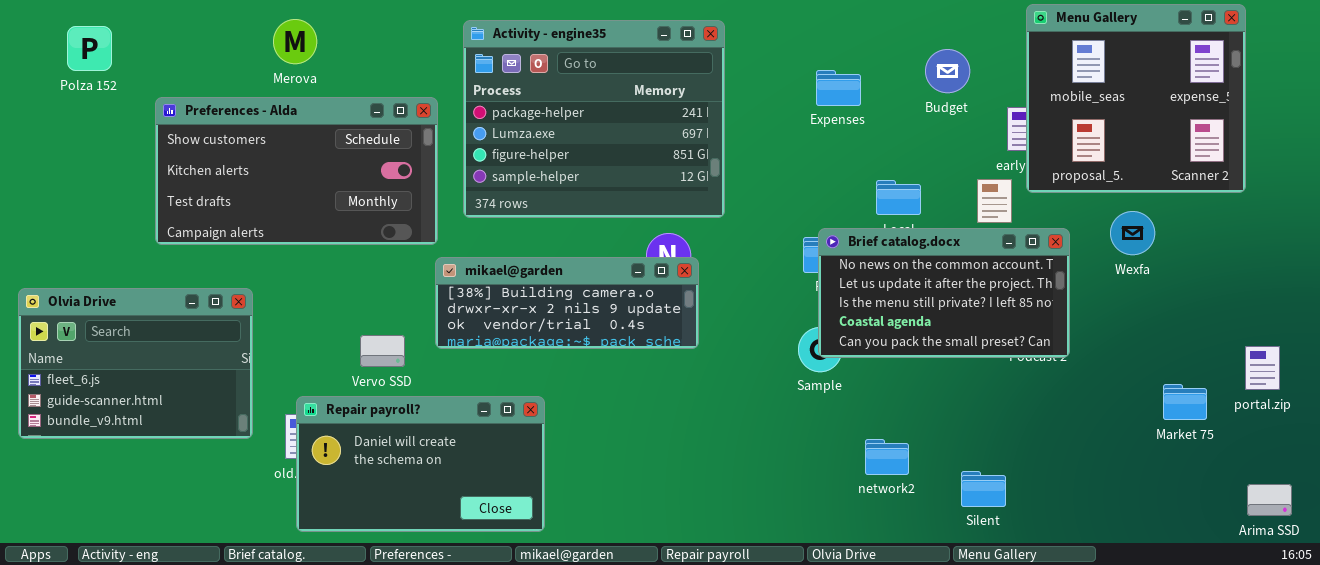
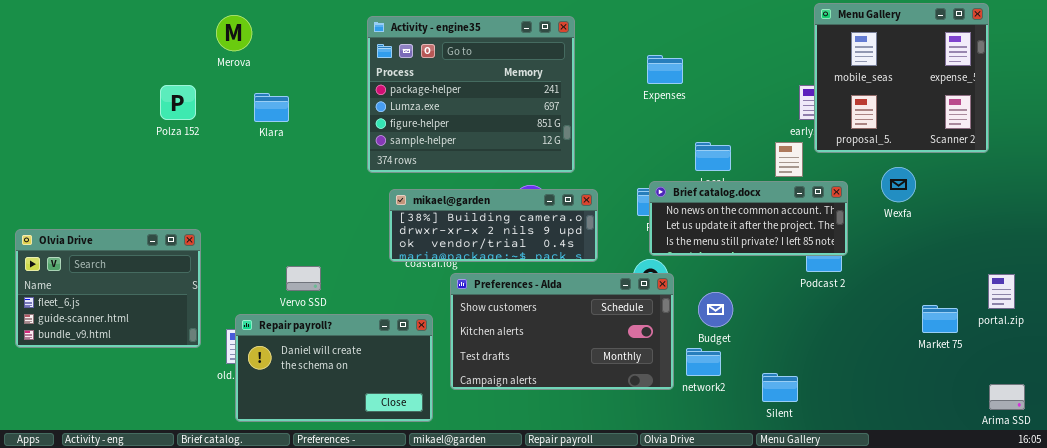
Polza 152: [67,26,112,71] -> [160,85,196,120], moved
Budget: [925,49,970,93] -> [698,292,733,327], moved
Preferences - Alda: [155,97,438,245] -> [450,273,674,390], moved
Brief catalog.docx: [818,228,1070,358] -> [649,181,848,256], resized
mikael@garden: [435,257,699,349] -> [389,189,598,262], moved

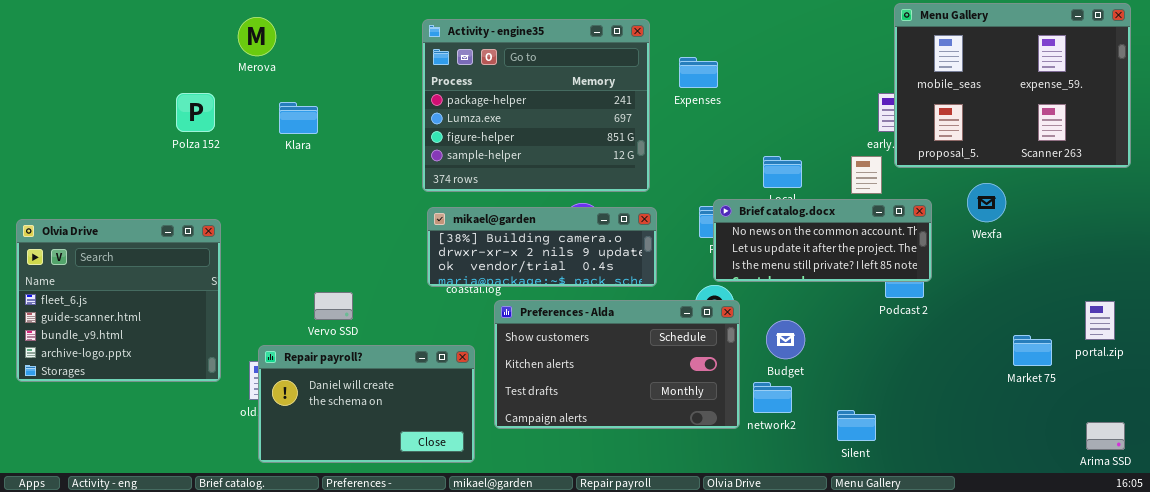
Menu Gallery: [814,3,989,153] -> [894,3,1131,168], resized
Activity - engine35: [367,16,575,173] -> [422,19,650,192], moved
Expenses: [647,55,683,84] -> [679,57,718,88], moved
Olvia Drive: [15,229,201,348] -> [16,219,221,382], resized

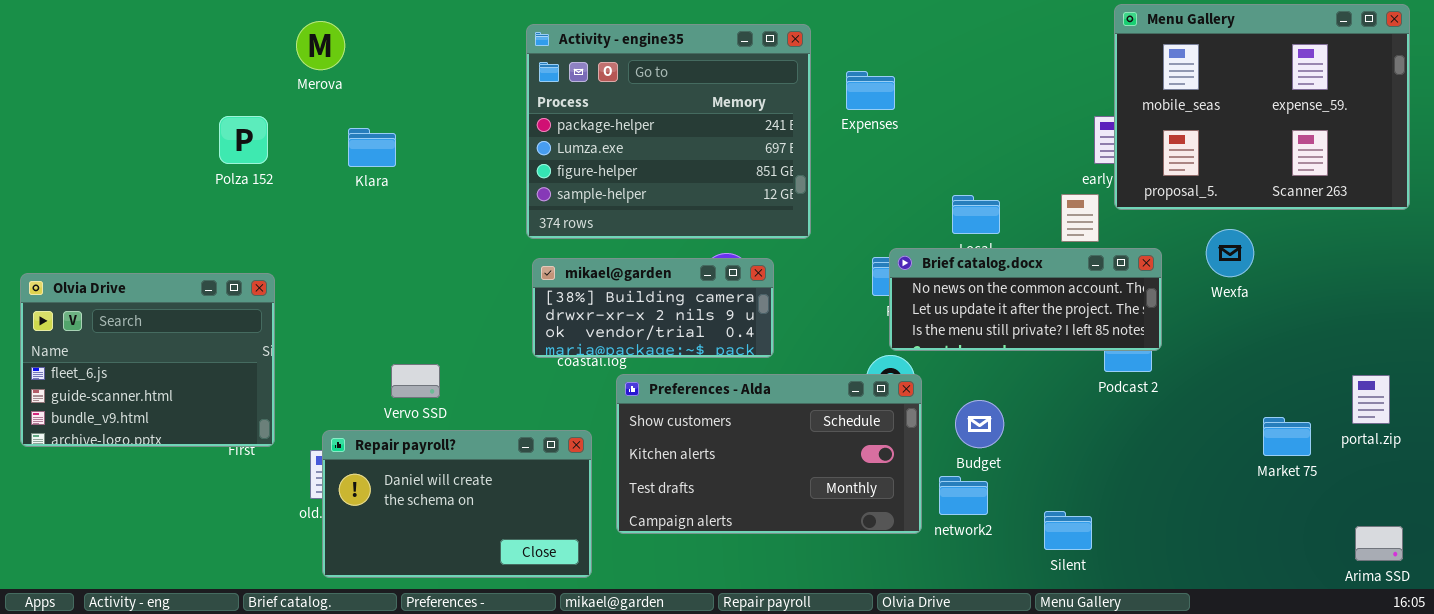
mikael@garden: [427,207,657,287] -> [532,258,774,358], resized
Olvia Drive: [16,219,221,382] -> [20,273,275,447], resized

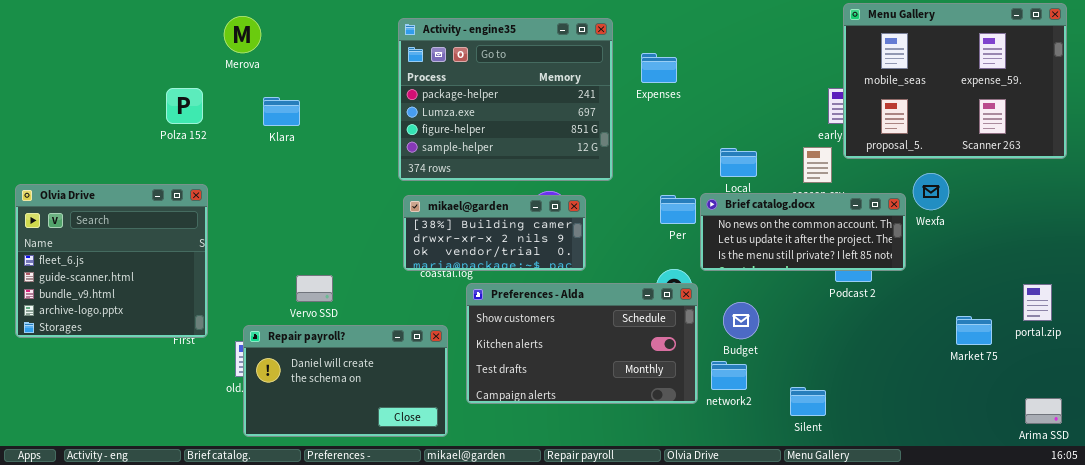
Brief catalog.docx: [889,248,1162,351] -> [700,193,906,271], moved
Olvia Drive: [20,273,275,447] -> [15,184,208,338], resized

